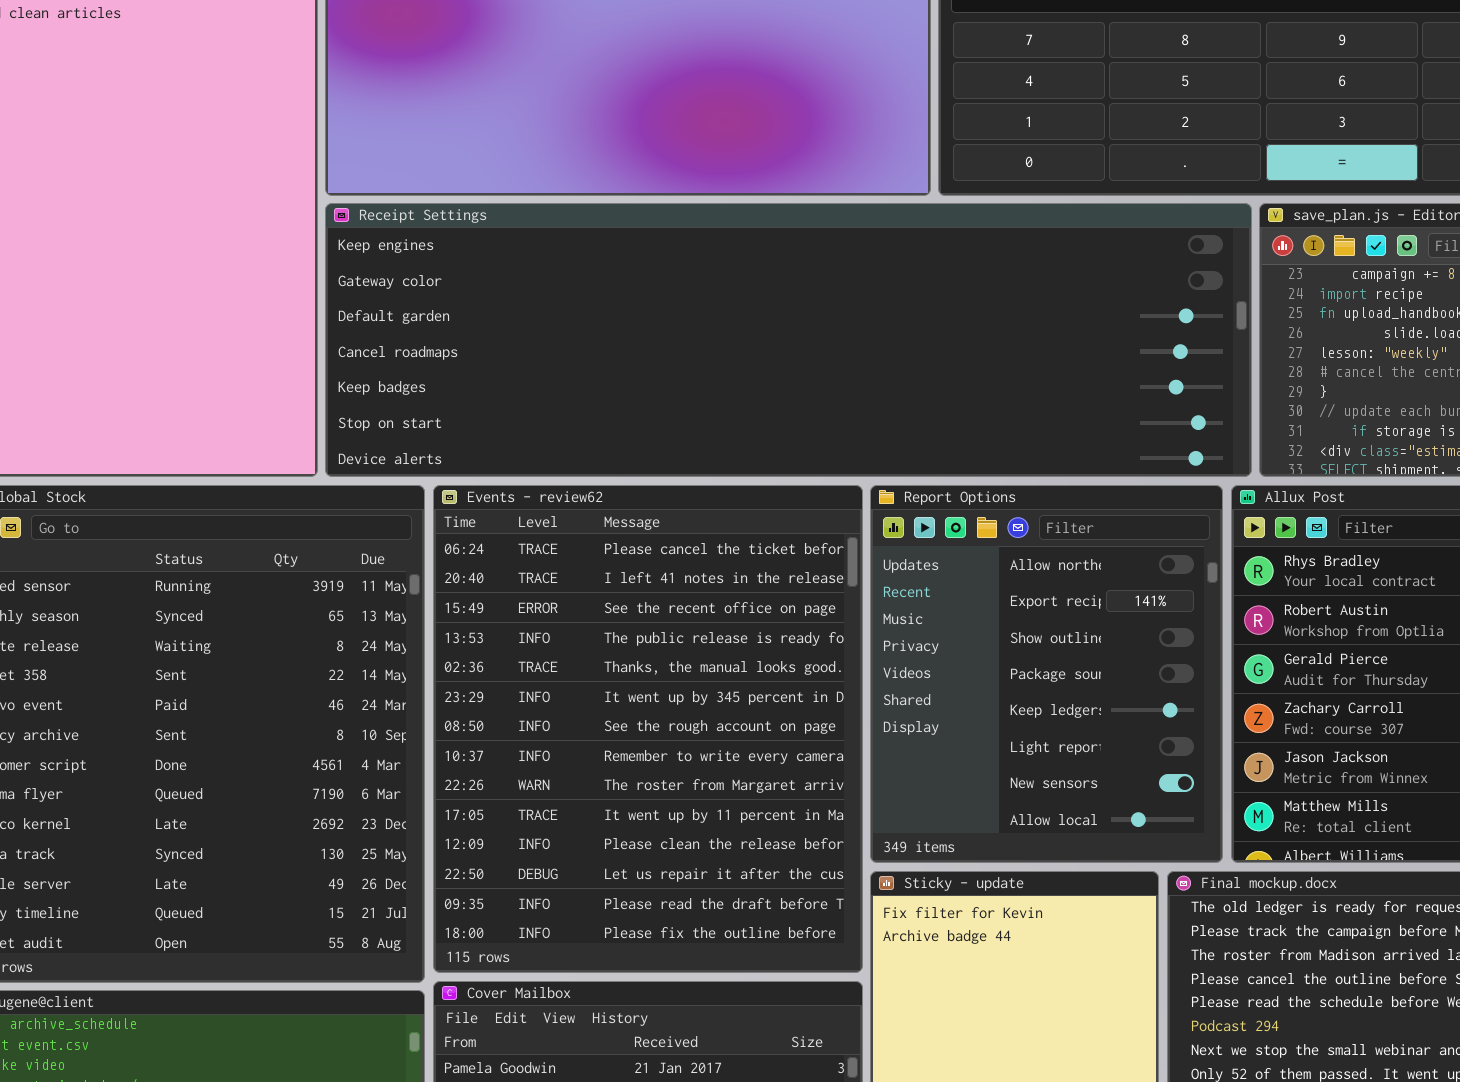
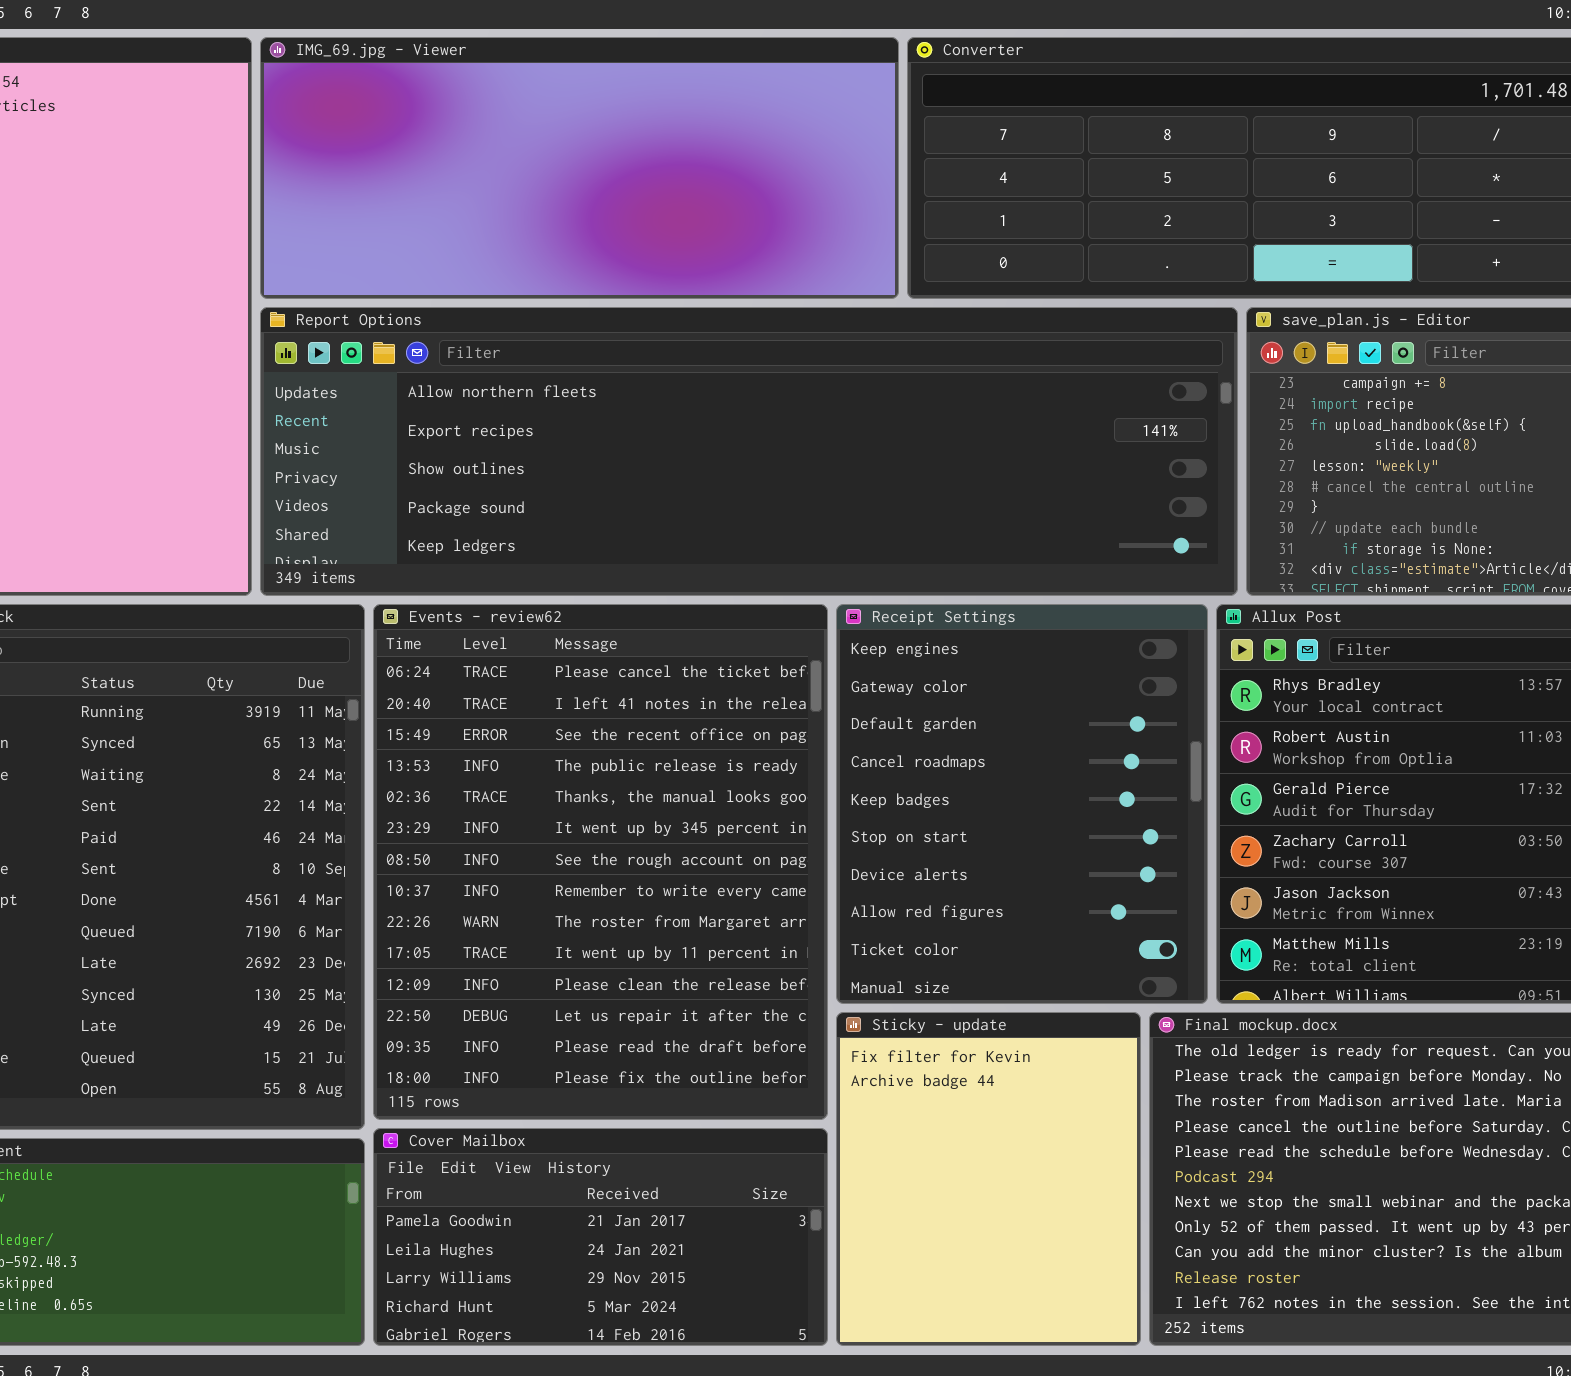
Receipt Settings: [325,203,1252,477] -> [836,604,1208,1004], moved, resized
Report Options: [870,485,1223,863] -> [260,307,1238,596], moved, resized

